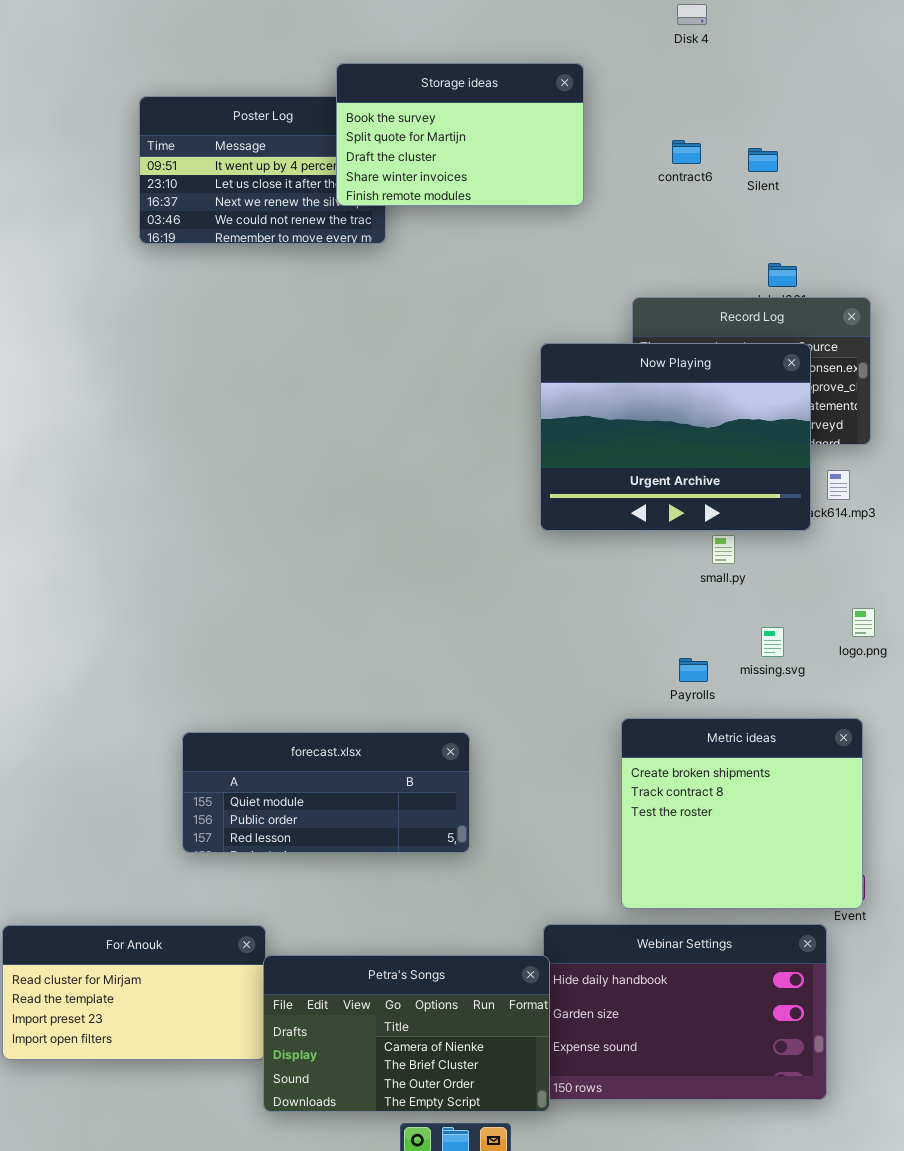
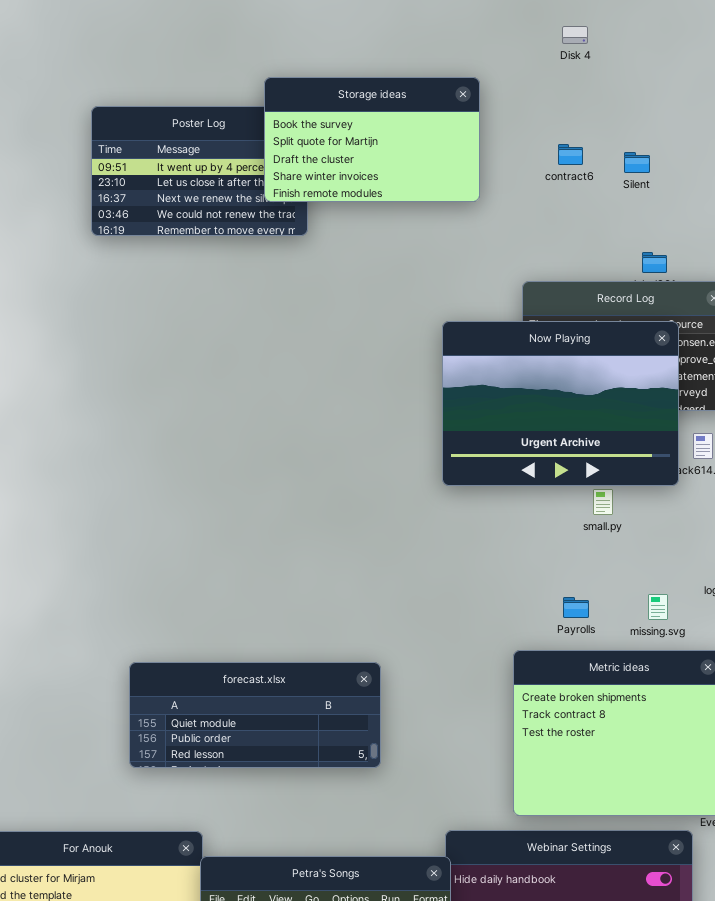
missing.svg: [761,627,784,657] -> [648,594,668,620], moved

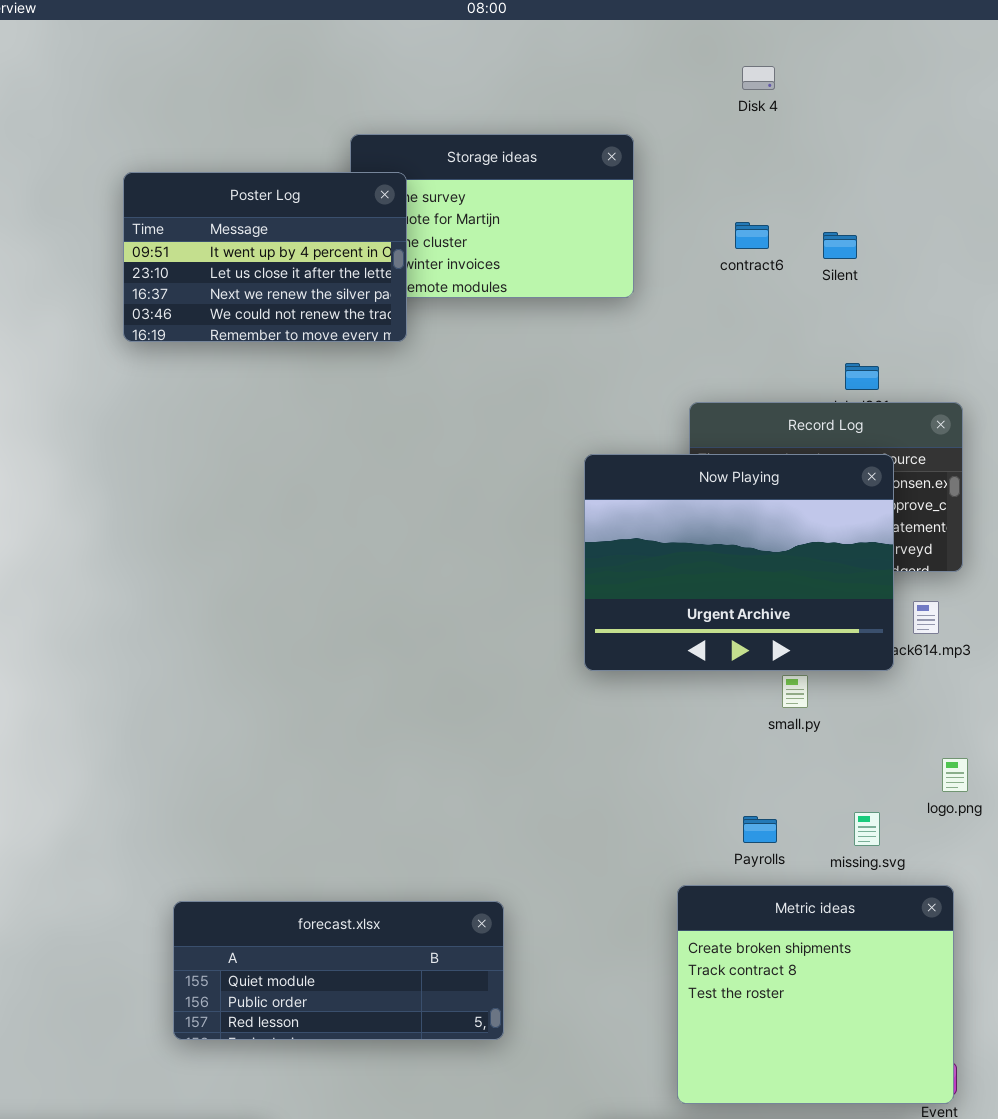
Poster Log: [91,106,308,236] -> [123,172,407,342], raised

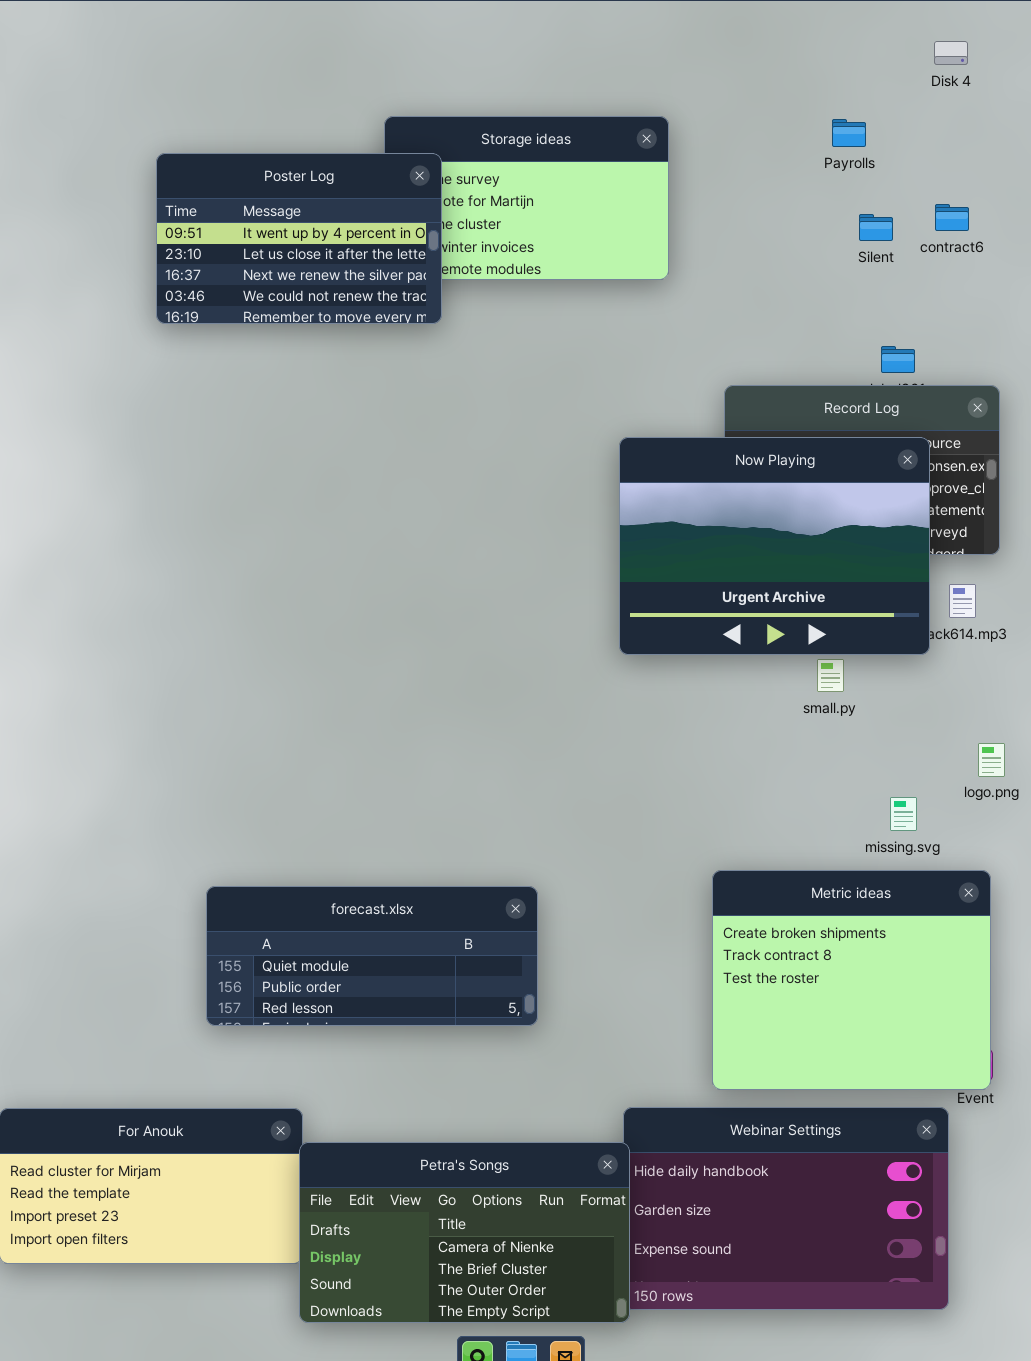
Disk 4: [742,66,775,90] -> [934,41,968,65], moved
contract6: [735,222,769,249] -> [935,204,969,231], moved
Payrolls: [743,816,777,843] -> [832,119,866,147], moved

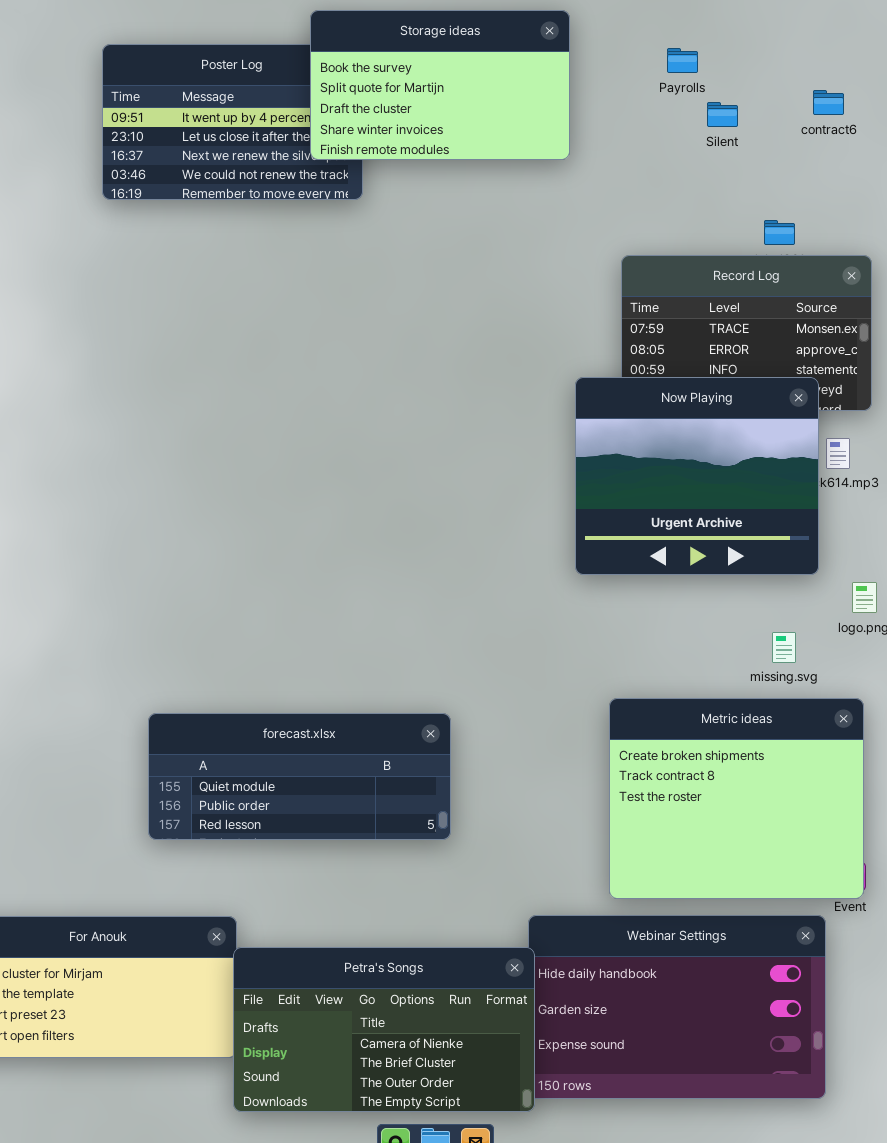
Storage ideas: [384,116,669,280] -> [310,10,570,160], raised
Payrolls: [832,119,866,147] -> [667,48,698,73], moved
Silent: [859,214,893,241] -> [707,102,738,127], moved
Now Playing: [619,437,930,655] -> [575,377,819,575], moved, resized

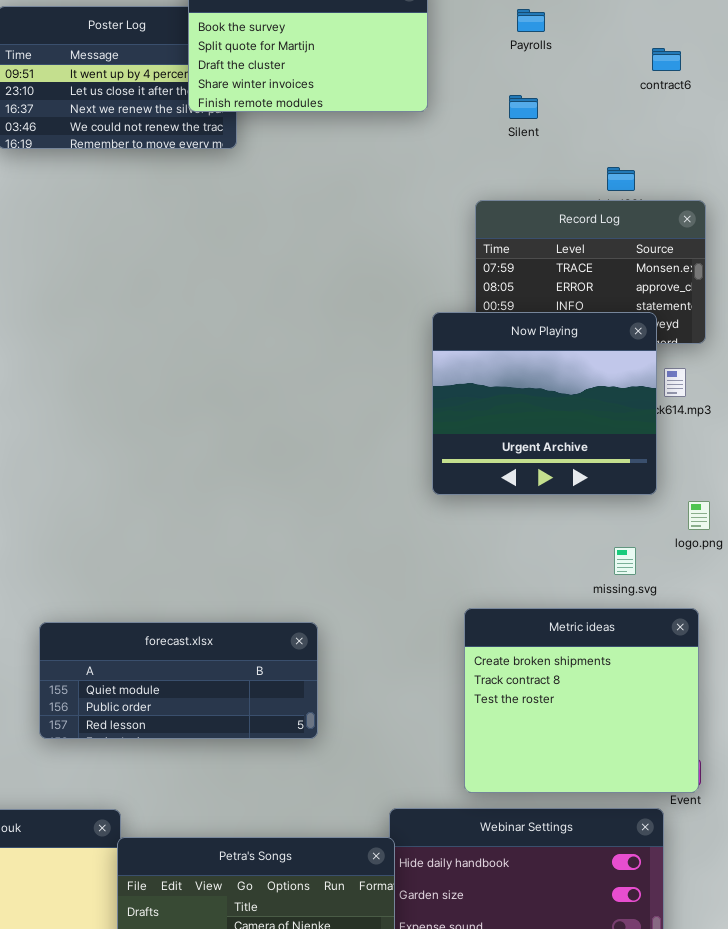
Silent: [707,102,738,127] -> [509,95,538,119], moved

